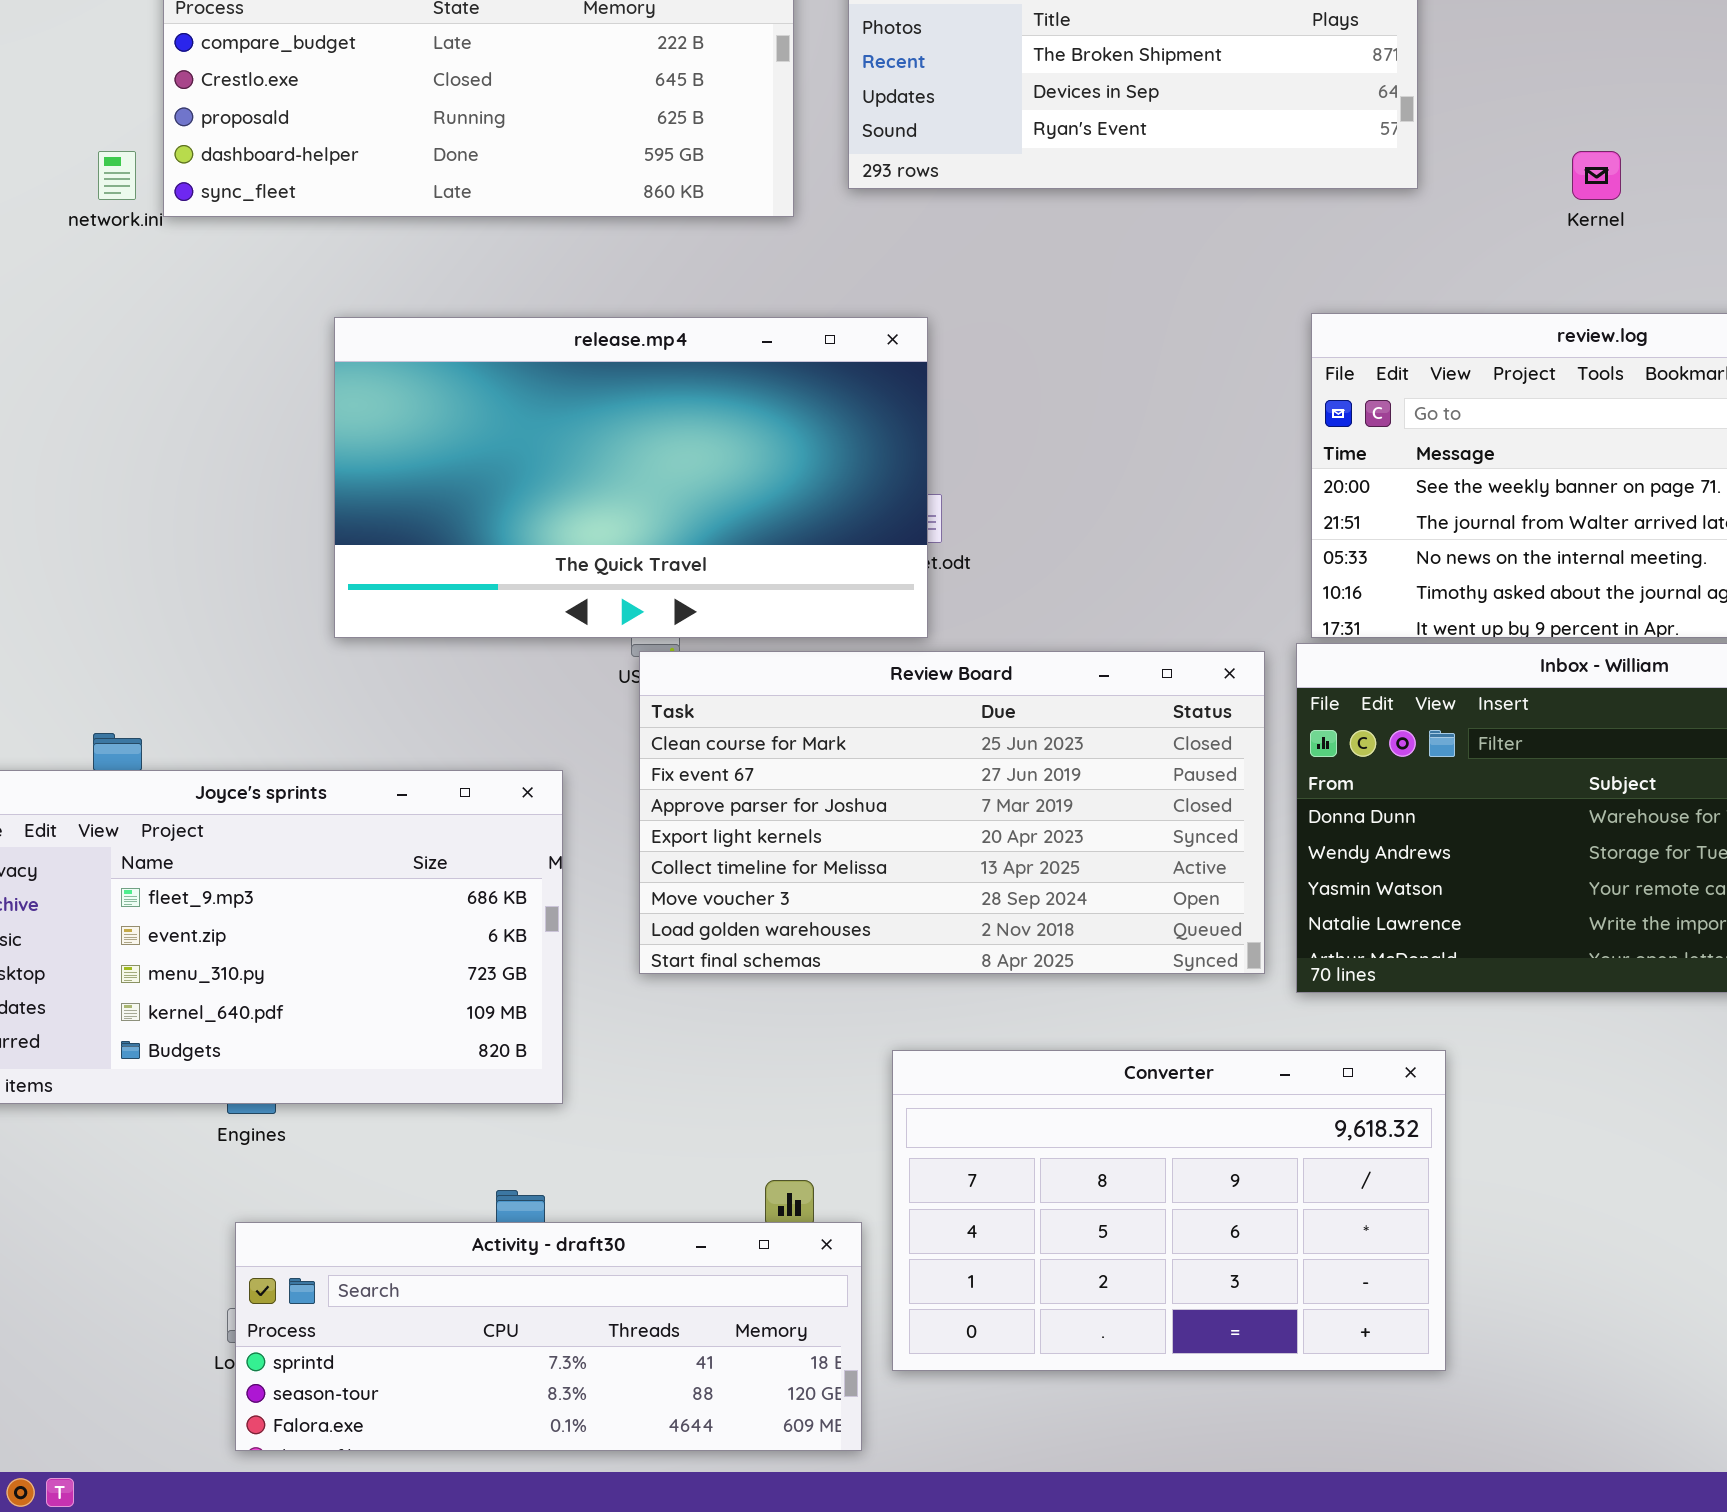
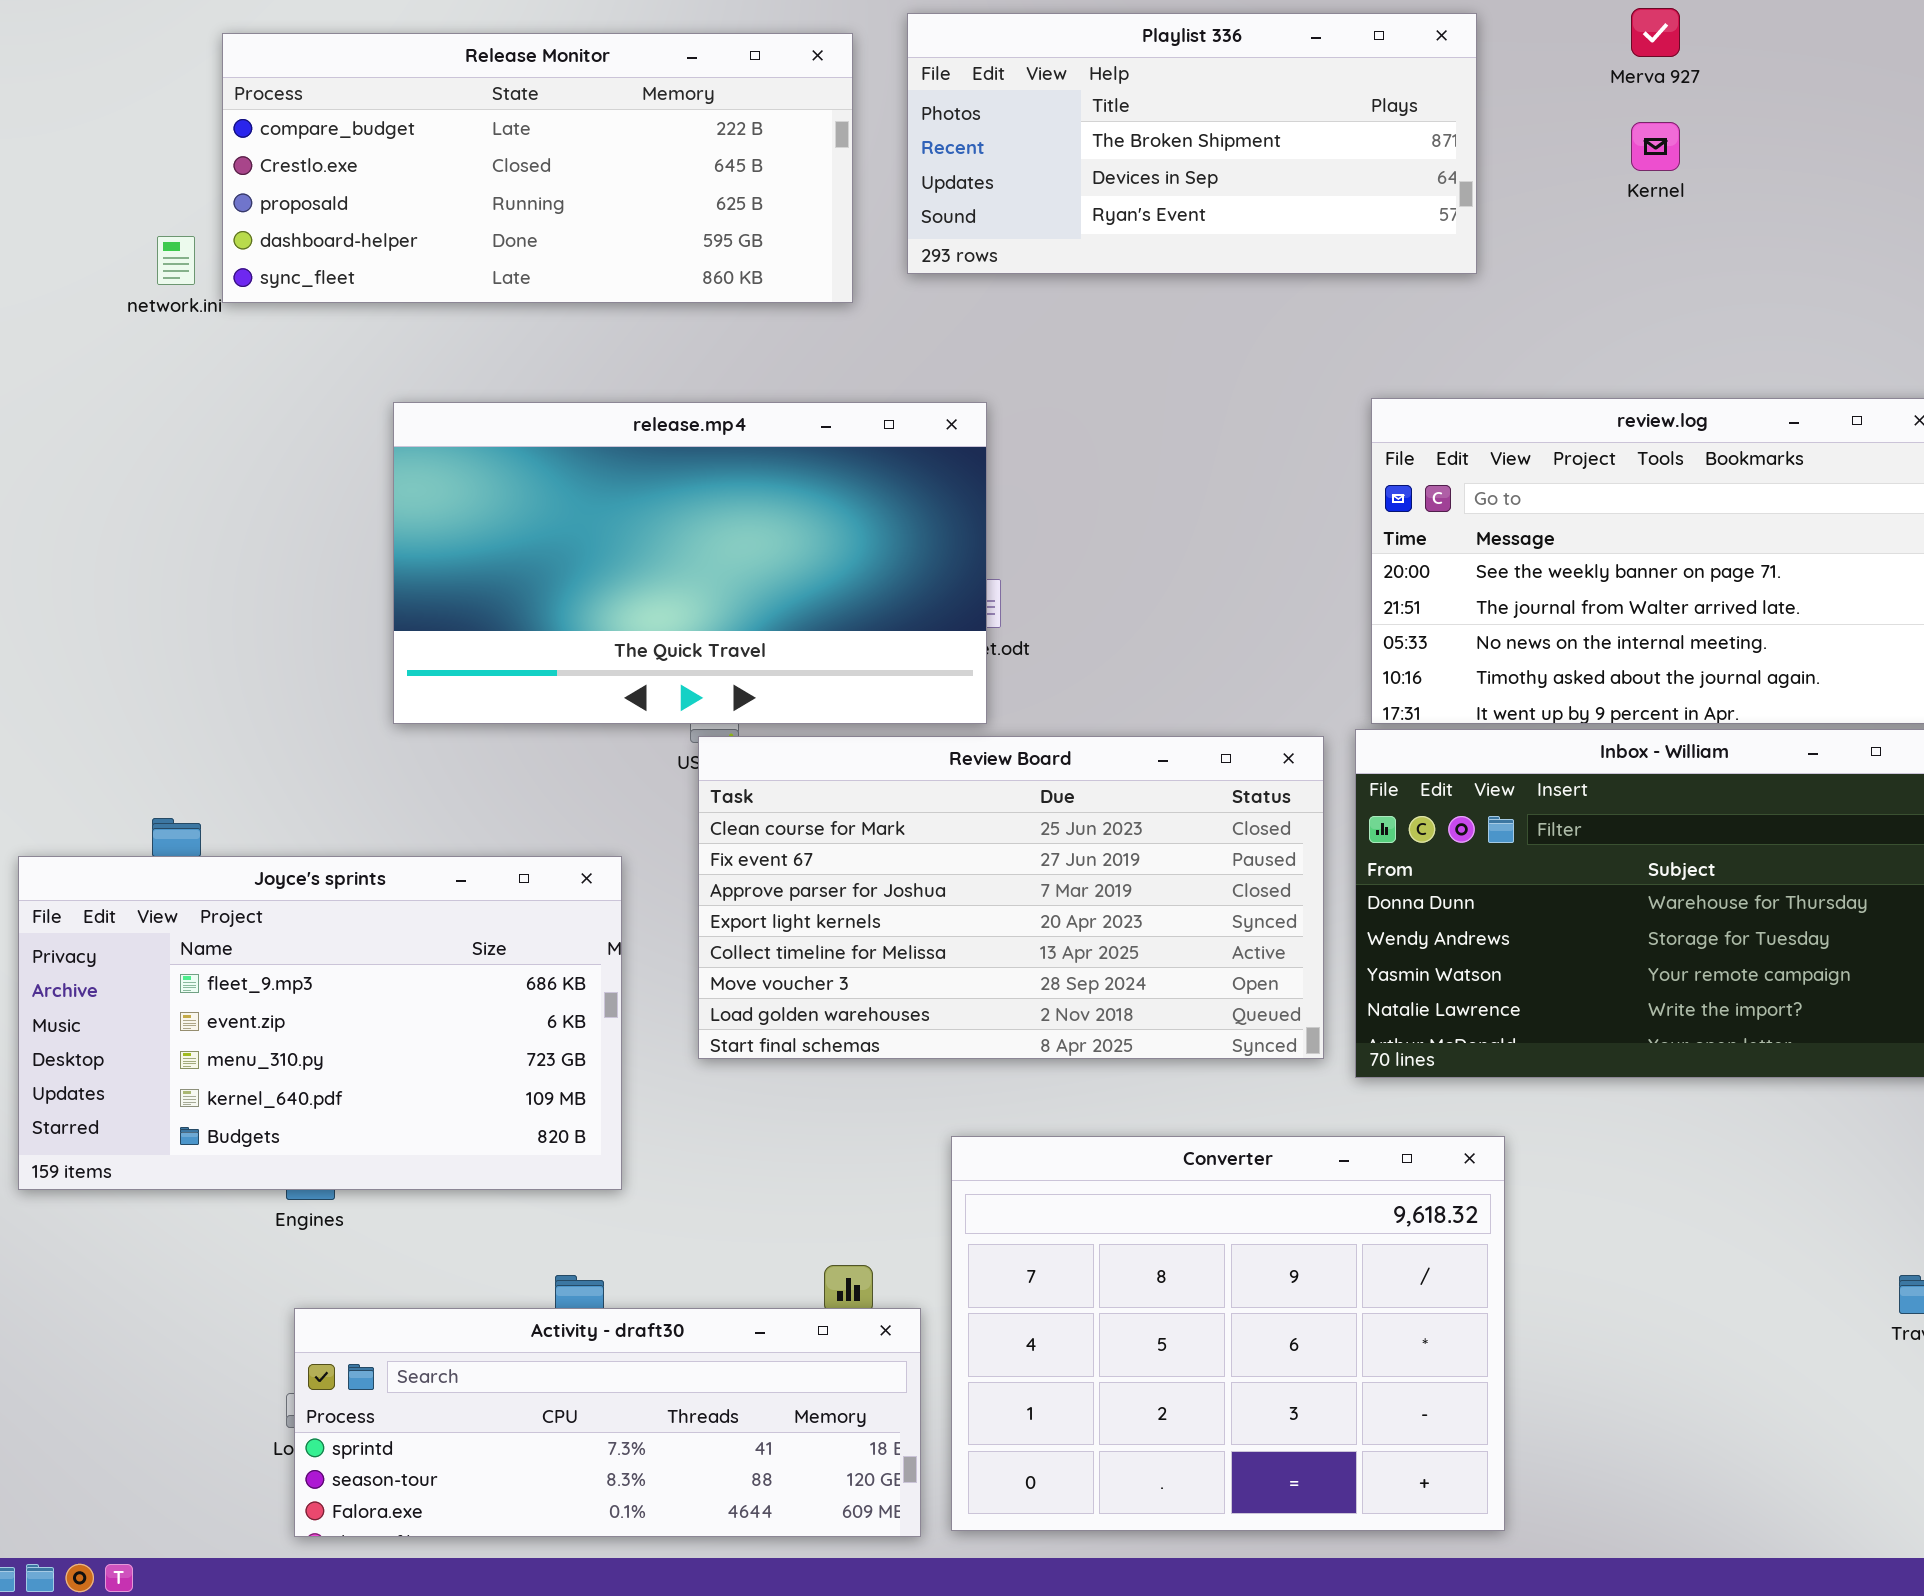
Kernel: [1572,151,1621,200] -> [1631,122,1680,171], moved
Converter: [892,1050,1446,1371] -> [951,1136,1505,1531], resized

